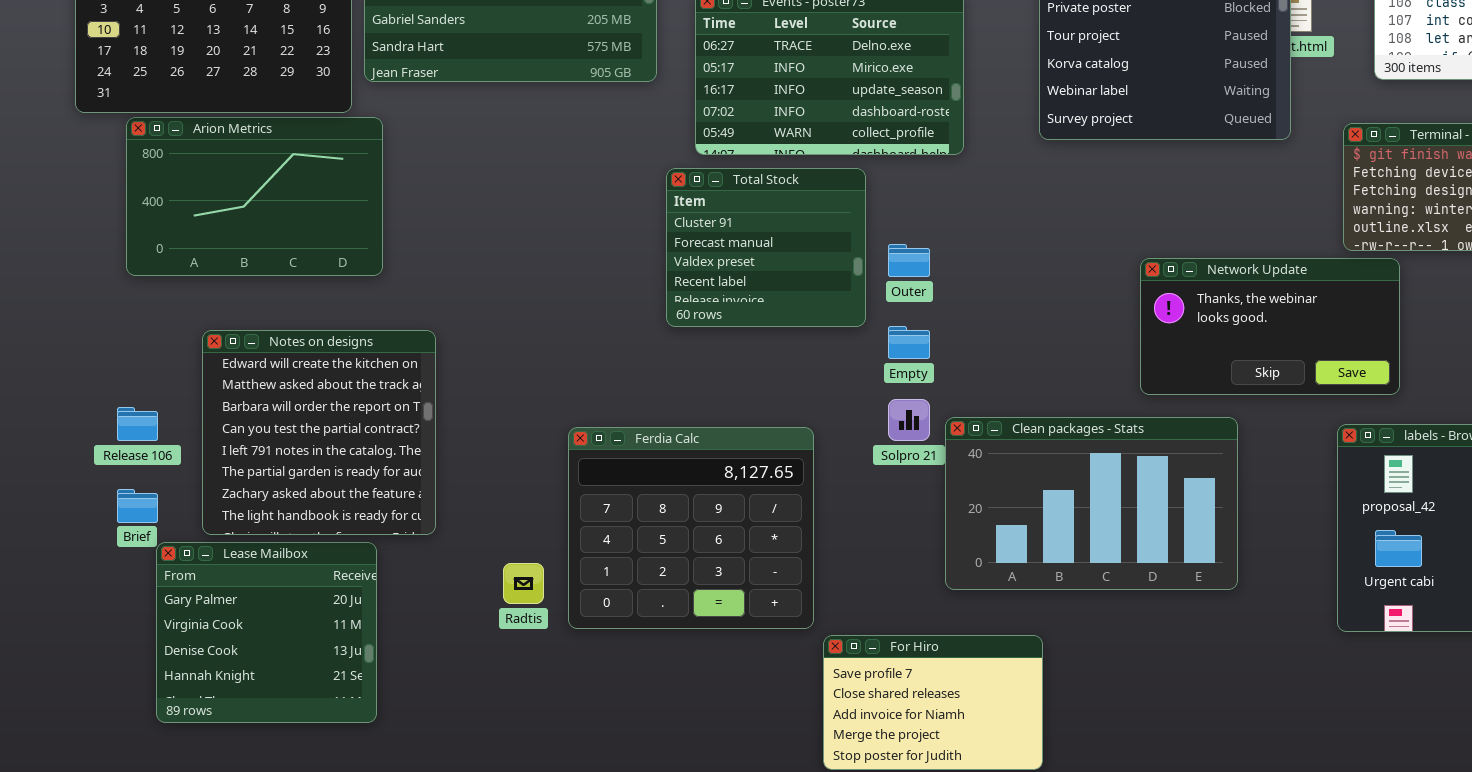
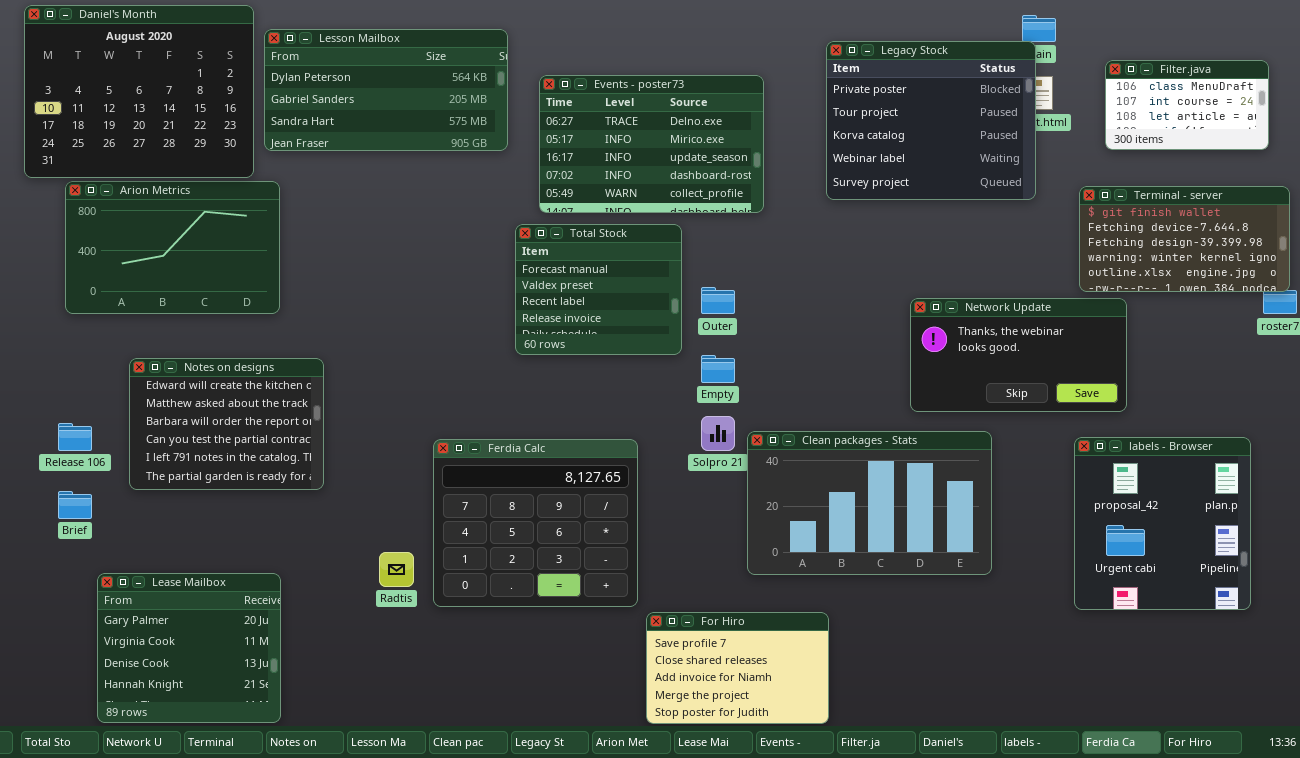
Total Stock: [666,168,866,327] -> [515,224,682,355], scrolled down 1 row
Notes on designs: [202,330,436,535] -> [129,358,324,490], resized
Lease Mailbox: [156,542,377,723] -> [97,573,281,723], moved

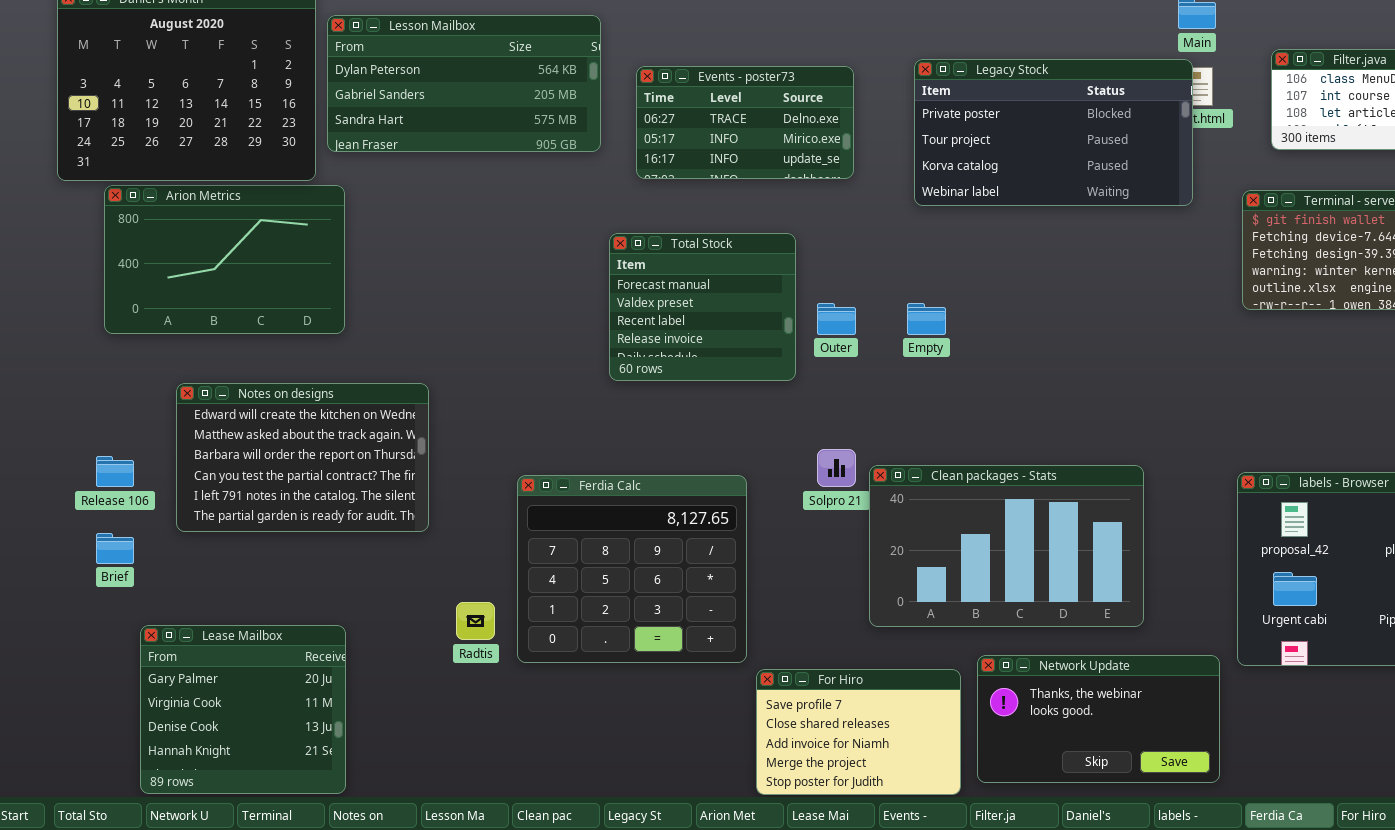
Legacy Stock: [826,41,1036,200] -> [914,59,1193,206], resized
Events - poster73: [539,75,764,213] -> [636,66,854,179], resized
Network Update: [910,298,1127,412] -> [977,655,1220,783], moved
Empty: [701,355,735,383] -> [907,303,946,335], moved
Notes on designs: [129,358,324,490] -> [176,383,429,532], resized

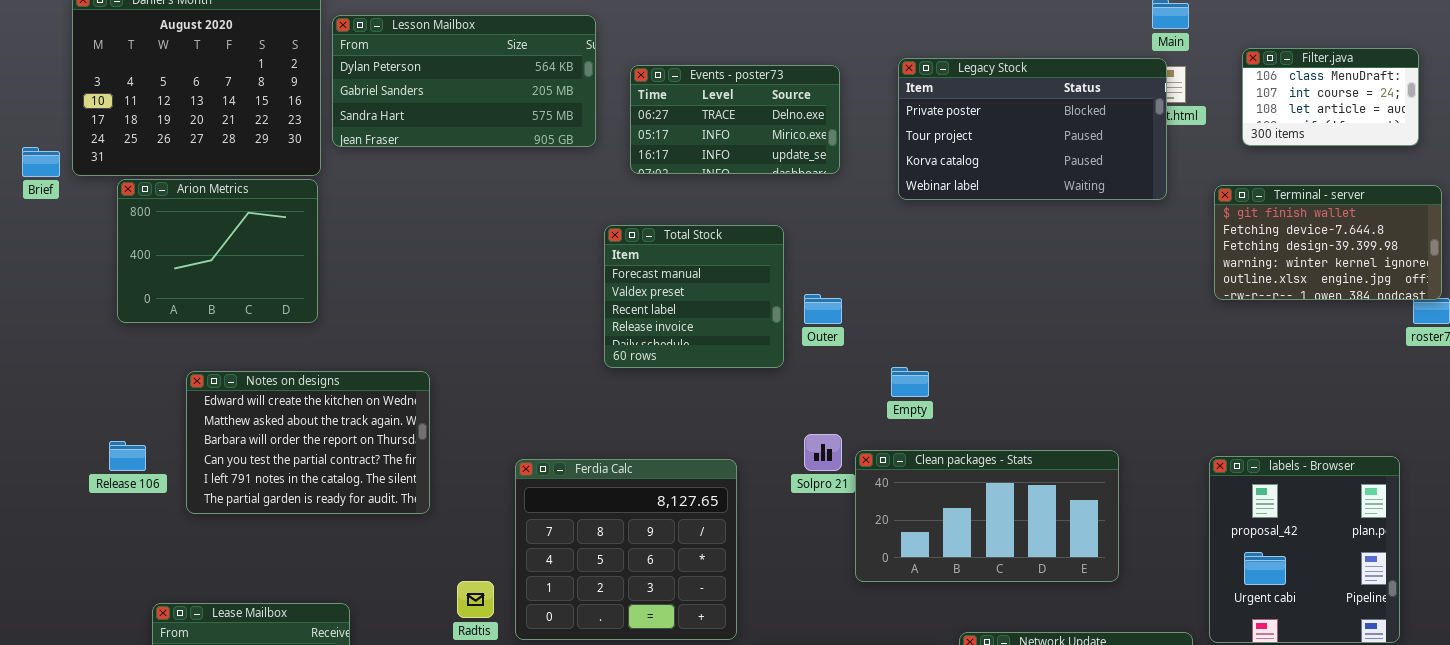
Arion Metrics: [104,185,345,334] -> [117,179,318,323], resized
Empty: [907,303,946,335] -> [891,367,929,397], moved
Clean packages - Stats: [869,465,1144,627] -> [855,450,1119,582], resized
Brief: [96,533,134,564] -> [22,147,60,177], moved

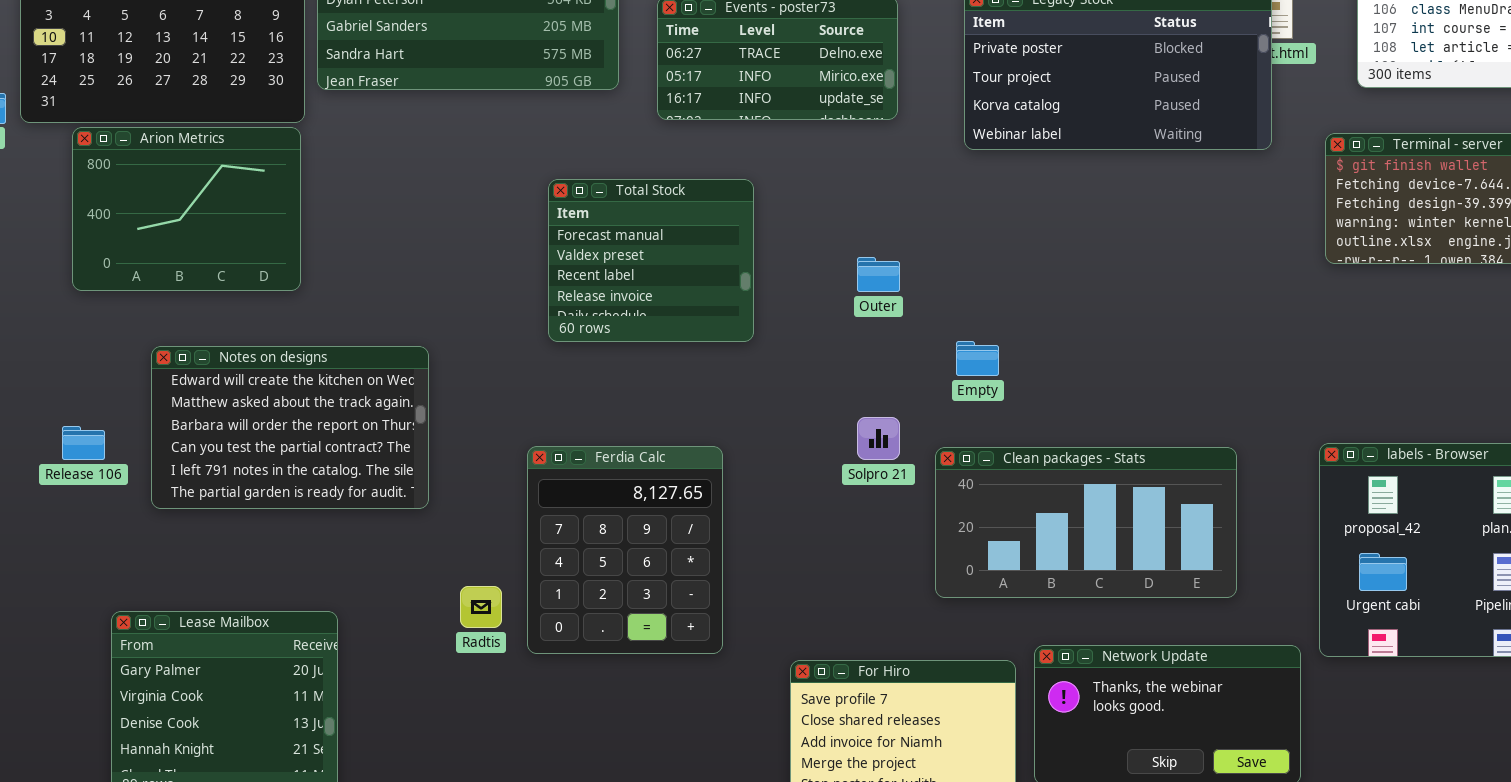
Total Stock: [604,225,784,368] -> [548,179,754,342], moved
Clean packages - Stats: [855,450,1119,582] -> [935,447,1237,598], moved
Ferdia Calc: [515,459,737,640] -> [527,446,723,654], resized

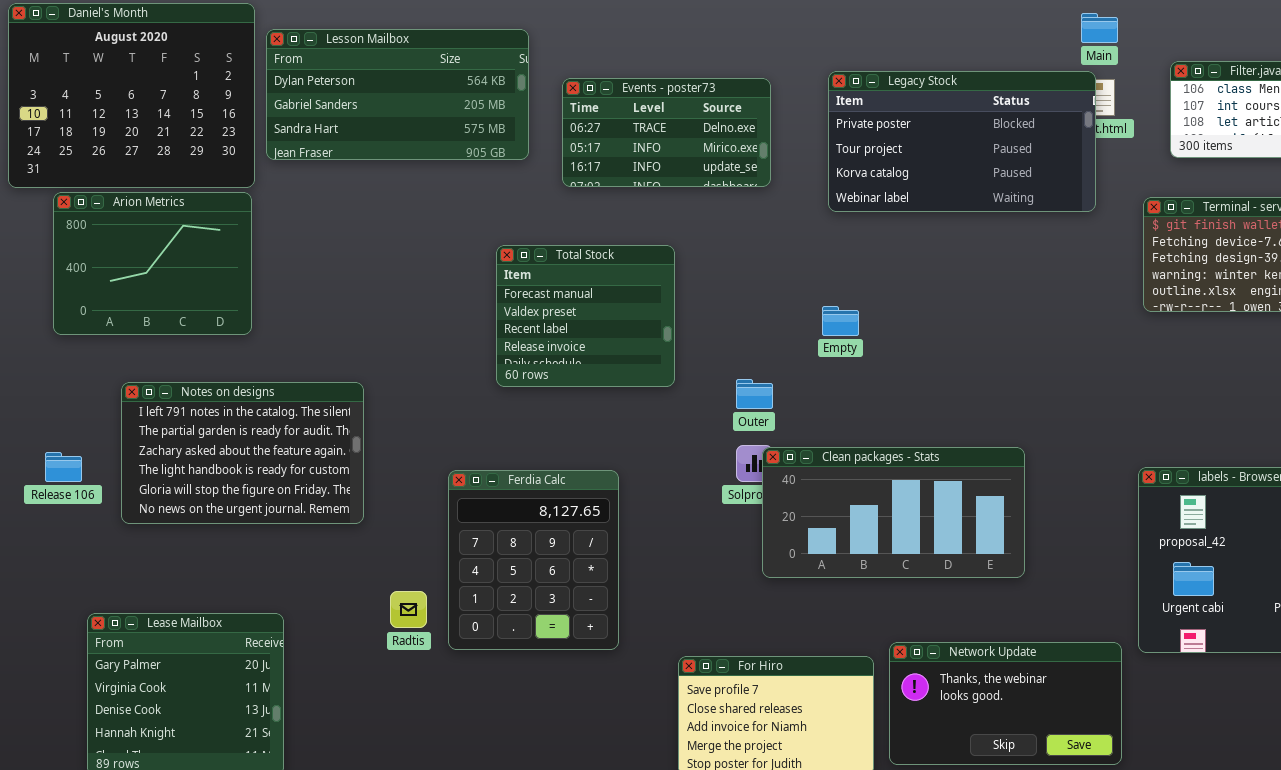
Total Stock: [548,179,754,342] -> [496,245,675,387], moved
Outer: [857,257,900,292] -> [736,379,773,409], moved
Empty: [956,341,999,376] -> [822,306,859,336], moved
Notes on designs: [151,346,429,509] -> [121,382,364,524], scrolled down 4 rows
Clean packages - Stats: [935,447,1237,598] -> [762,447,1025,578], moved

